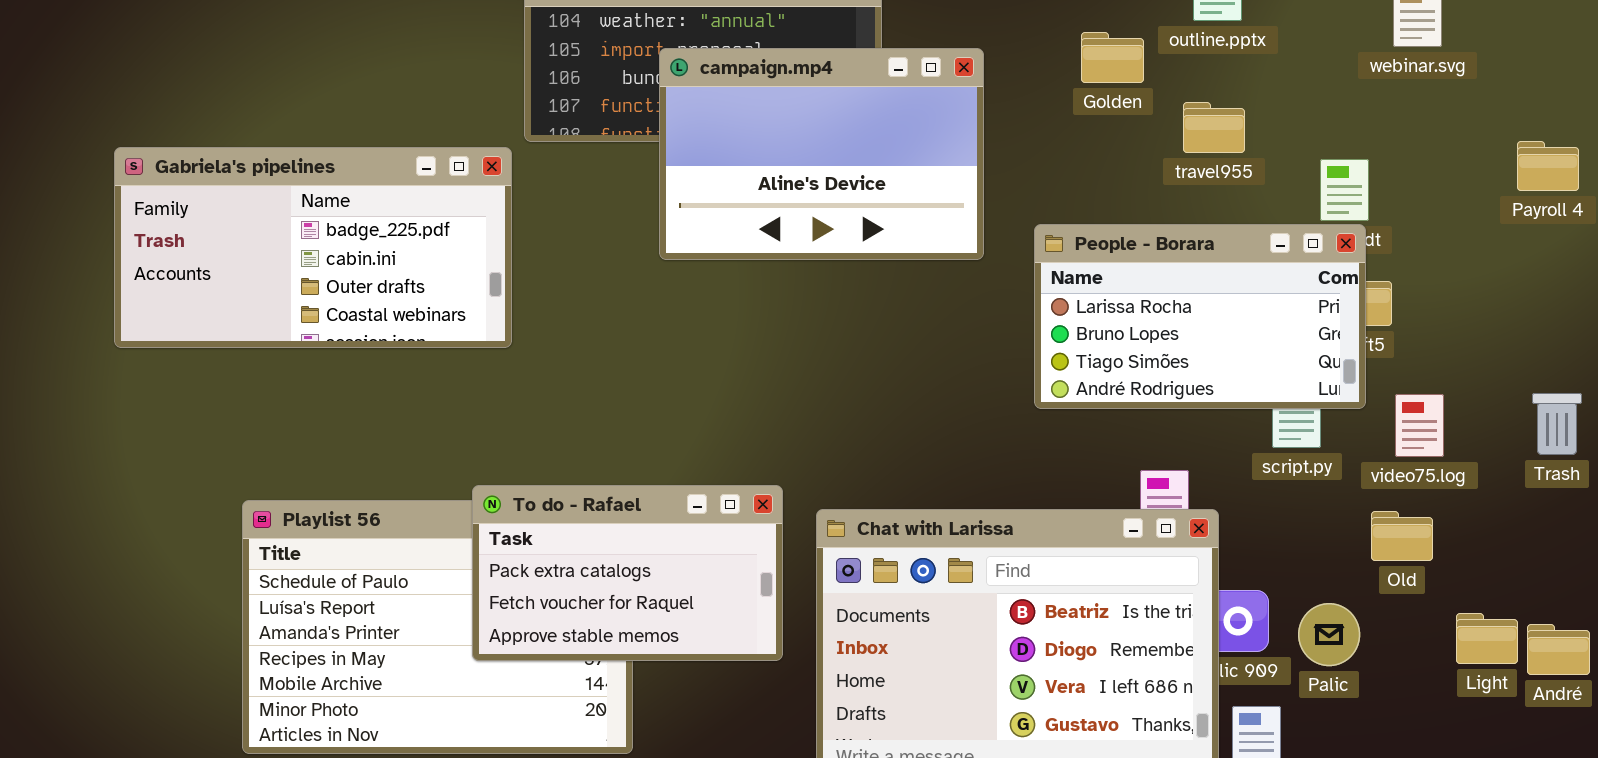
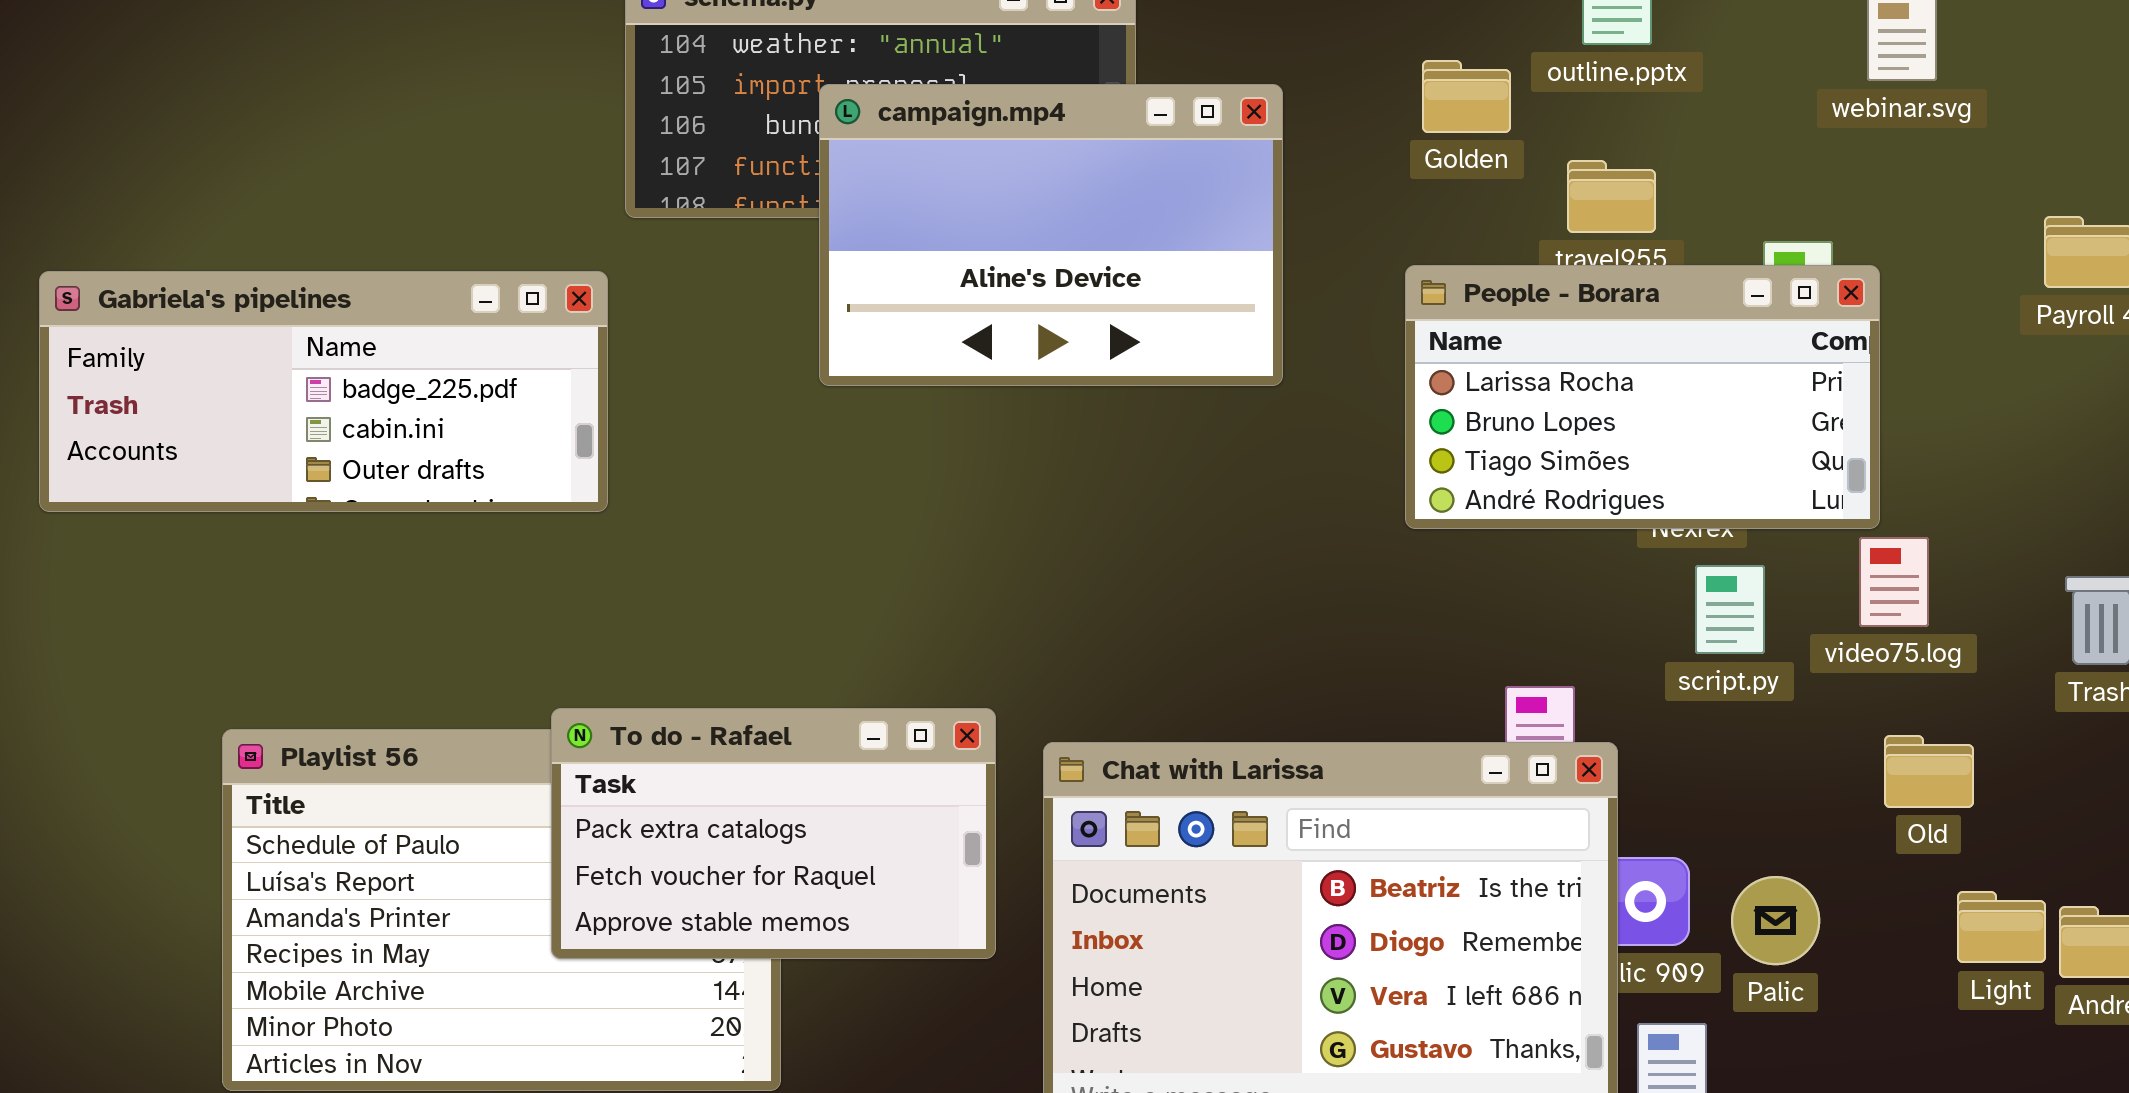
Gabriela's pipelines: [114,147,512,348] -> [39,271,608,512], resized
People - Borara: [1034,224,1366,409] -> [1405,265,1880,529], moved
video75.log: [1395,394,1444,457] -> [1859,537,1929,627], moved
Old: [1371,511,1433,561] -> [1884,735,1974,808], moved

